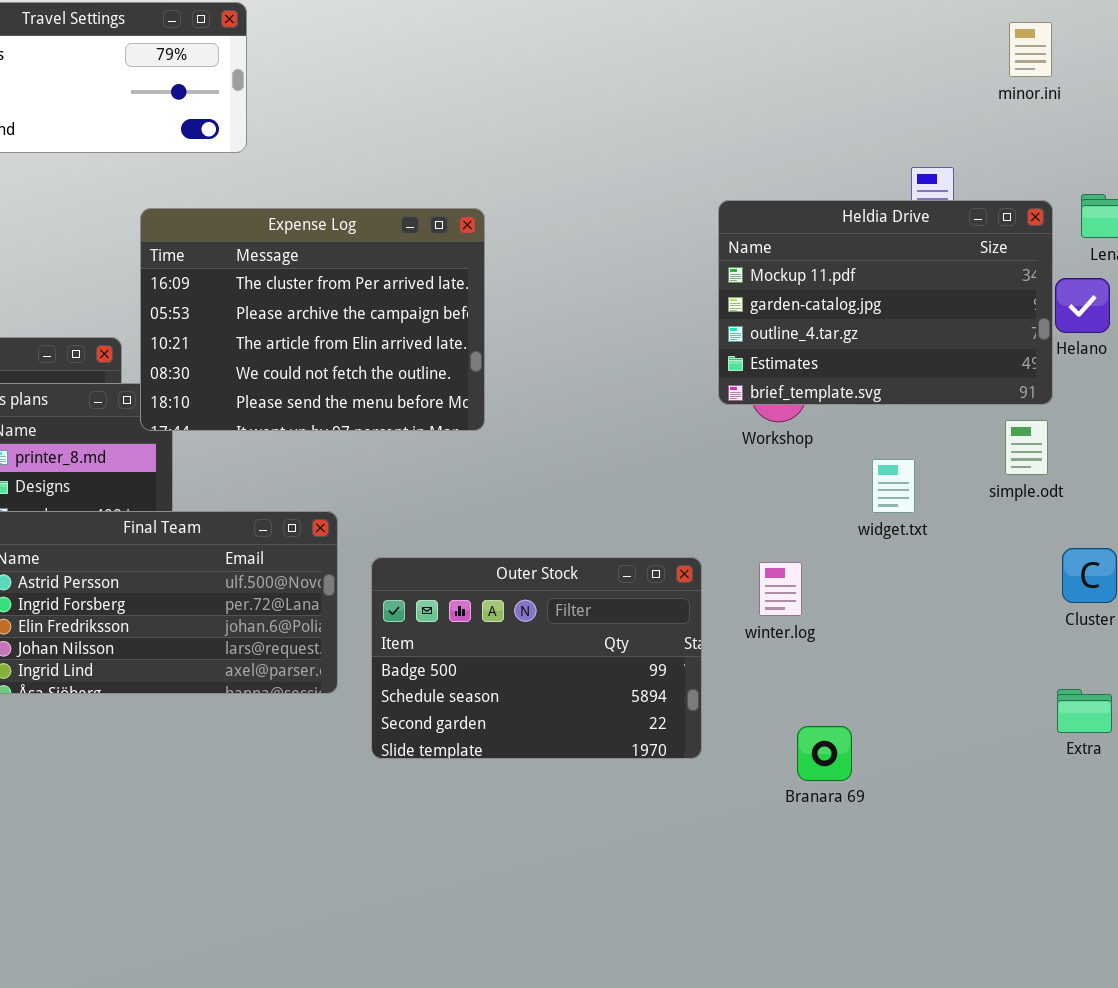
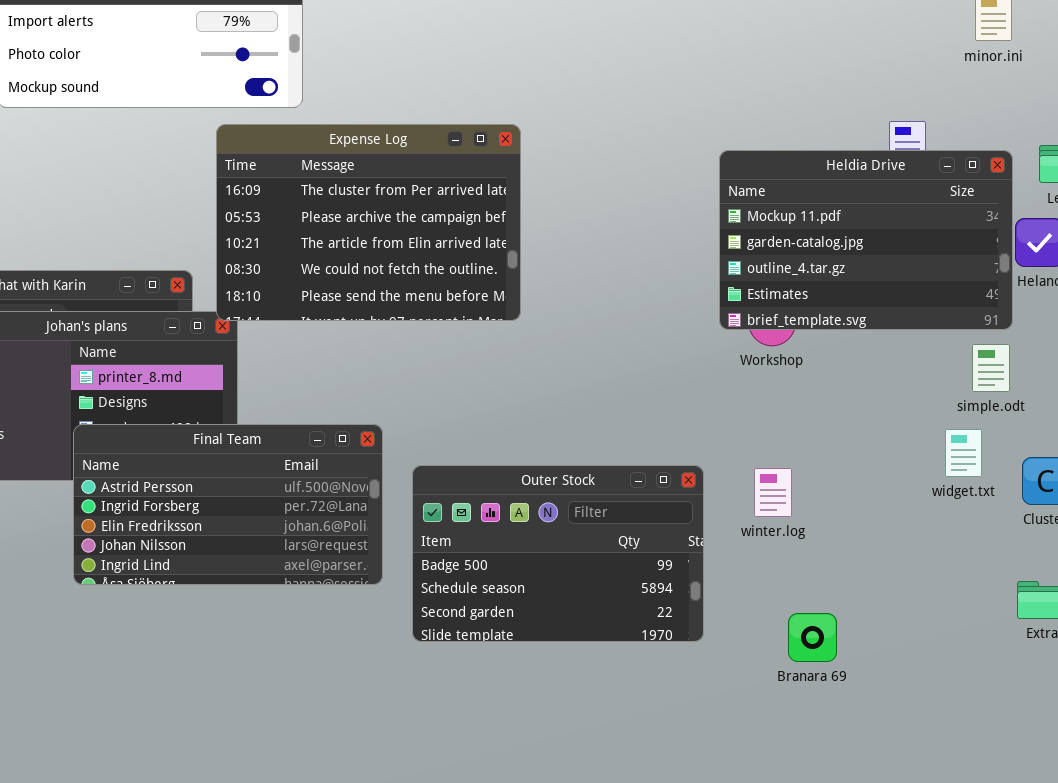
Expense Log: [140,208,485,431] -> [216,124,521,321], moved
widget.txt: [872,459,915,513] -> [945,429,982,477], moved

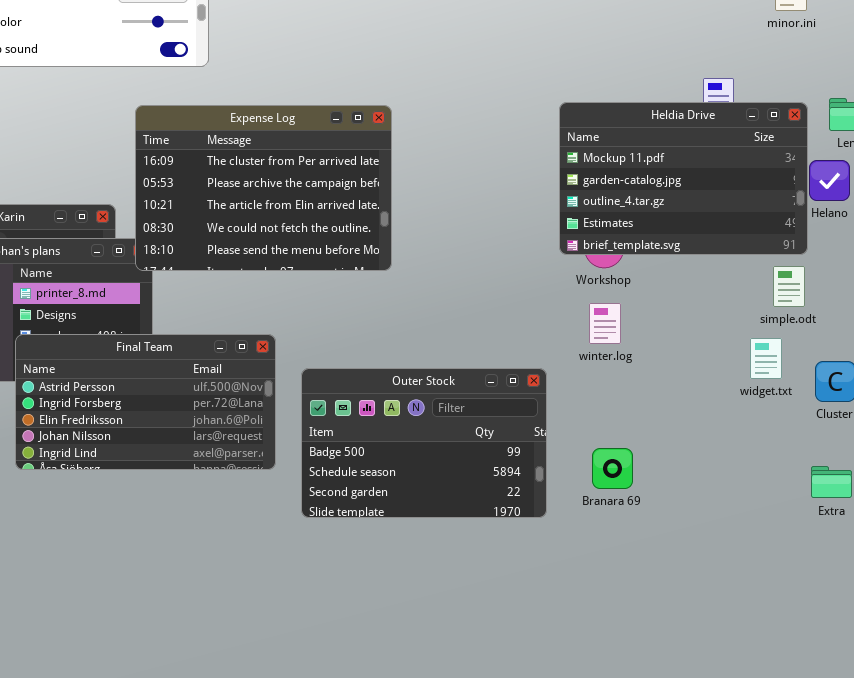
Expense Log: [216,124,521,321] -> [135,105,392,271], moved
winter.log: [754,468,792,517] -> [589,303,621,344], moved
Branara 69: [788,613,837,662] -> [592,448,633,489], moved

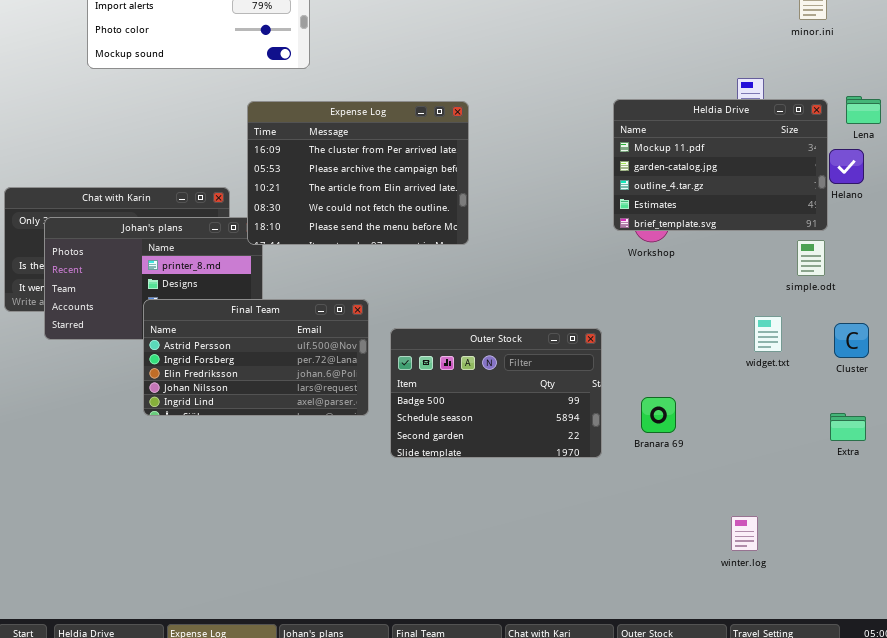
winter.log: [589,303,621,344] -> [731,516,758,551], moved
widget.txt: [750,338,782,379] -> [754,316,782,352], moved

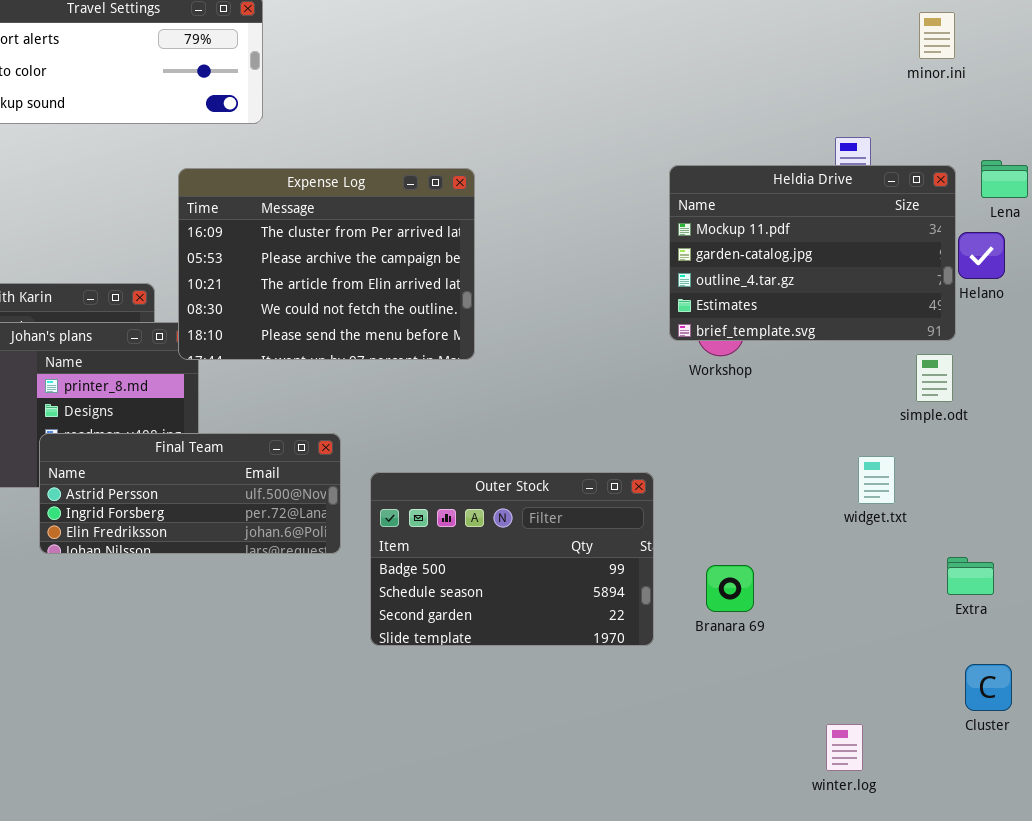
Final Team: [143,299,369,416] -> [39,433,341,554], resized
Cluster: [834,323,869,358] -> [965,664,1012,711], moved
Extra: [830,413,866,441] -> [947,557,994,595], moved

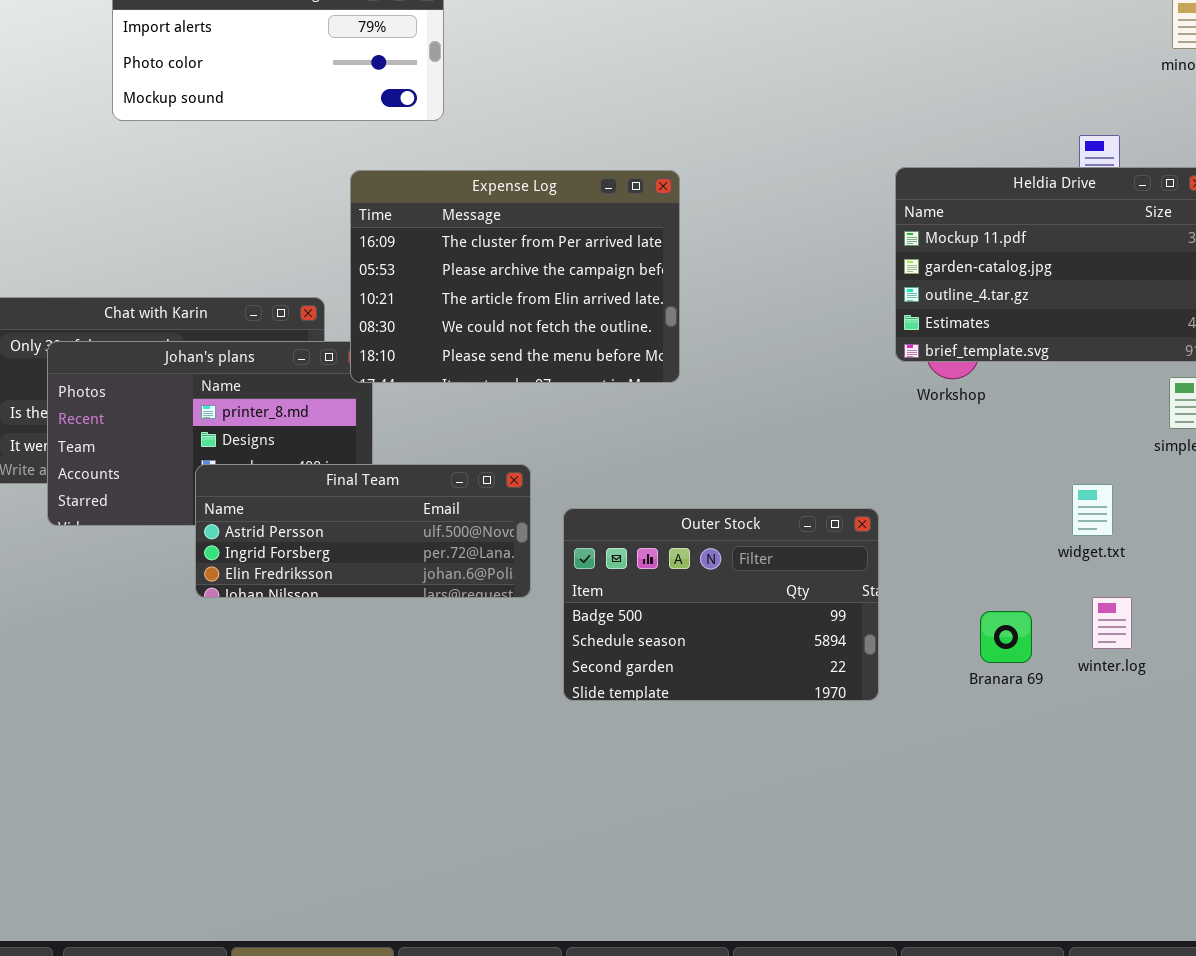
widget.txt: [858,456,895,504] -> [1072,484,1113,536], moved
Branara 69: [706,565,754,612] -> [980,611,1032,663], moved
winter.log: [826,724,863,771] -> [1092,597,1132,649], moved

